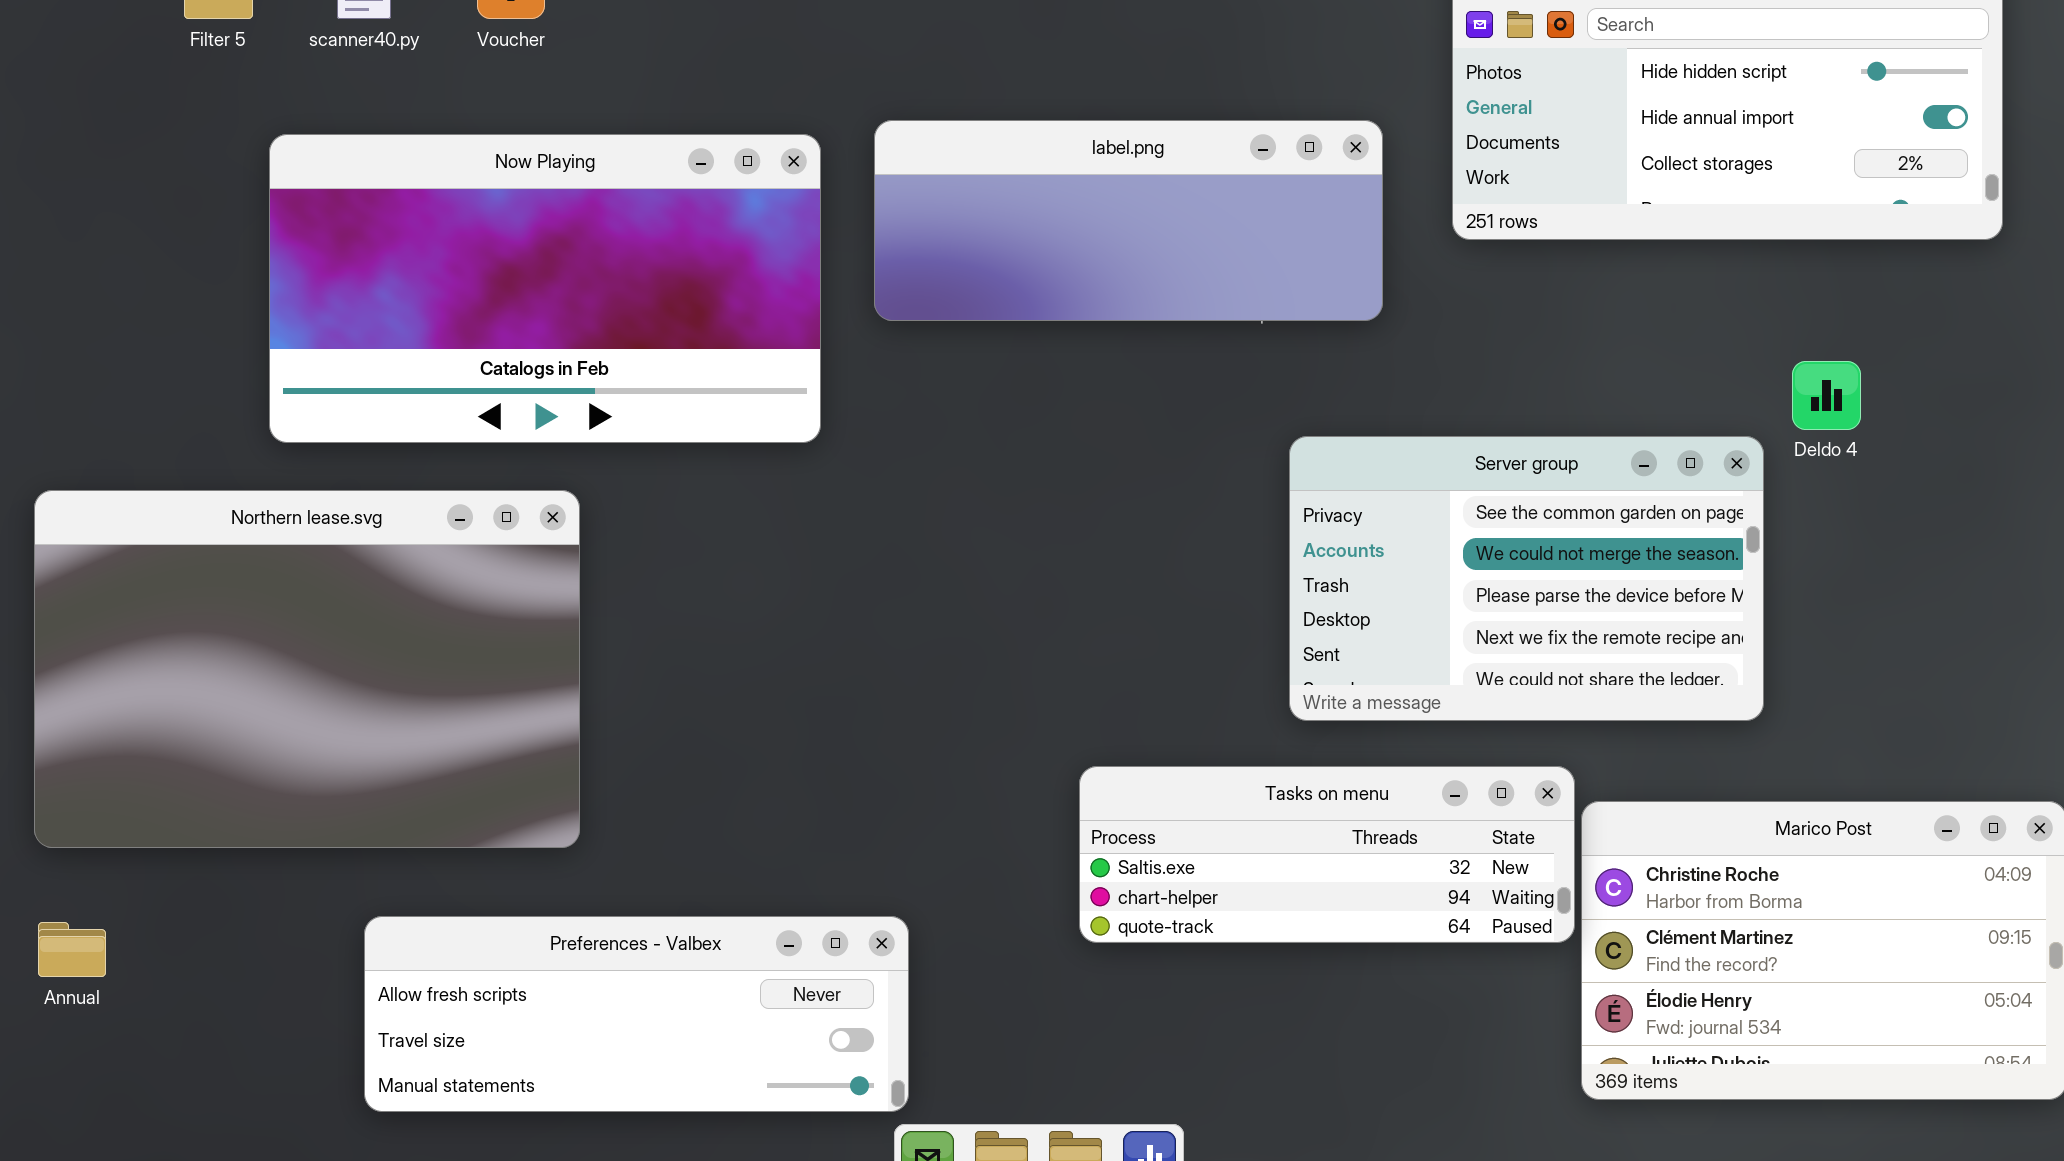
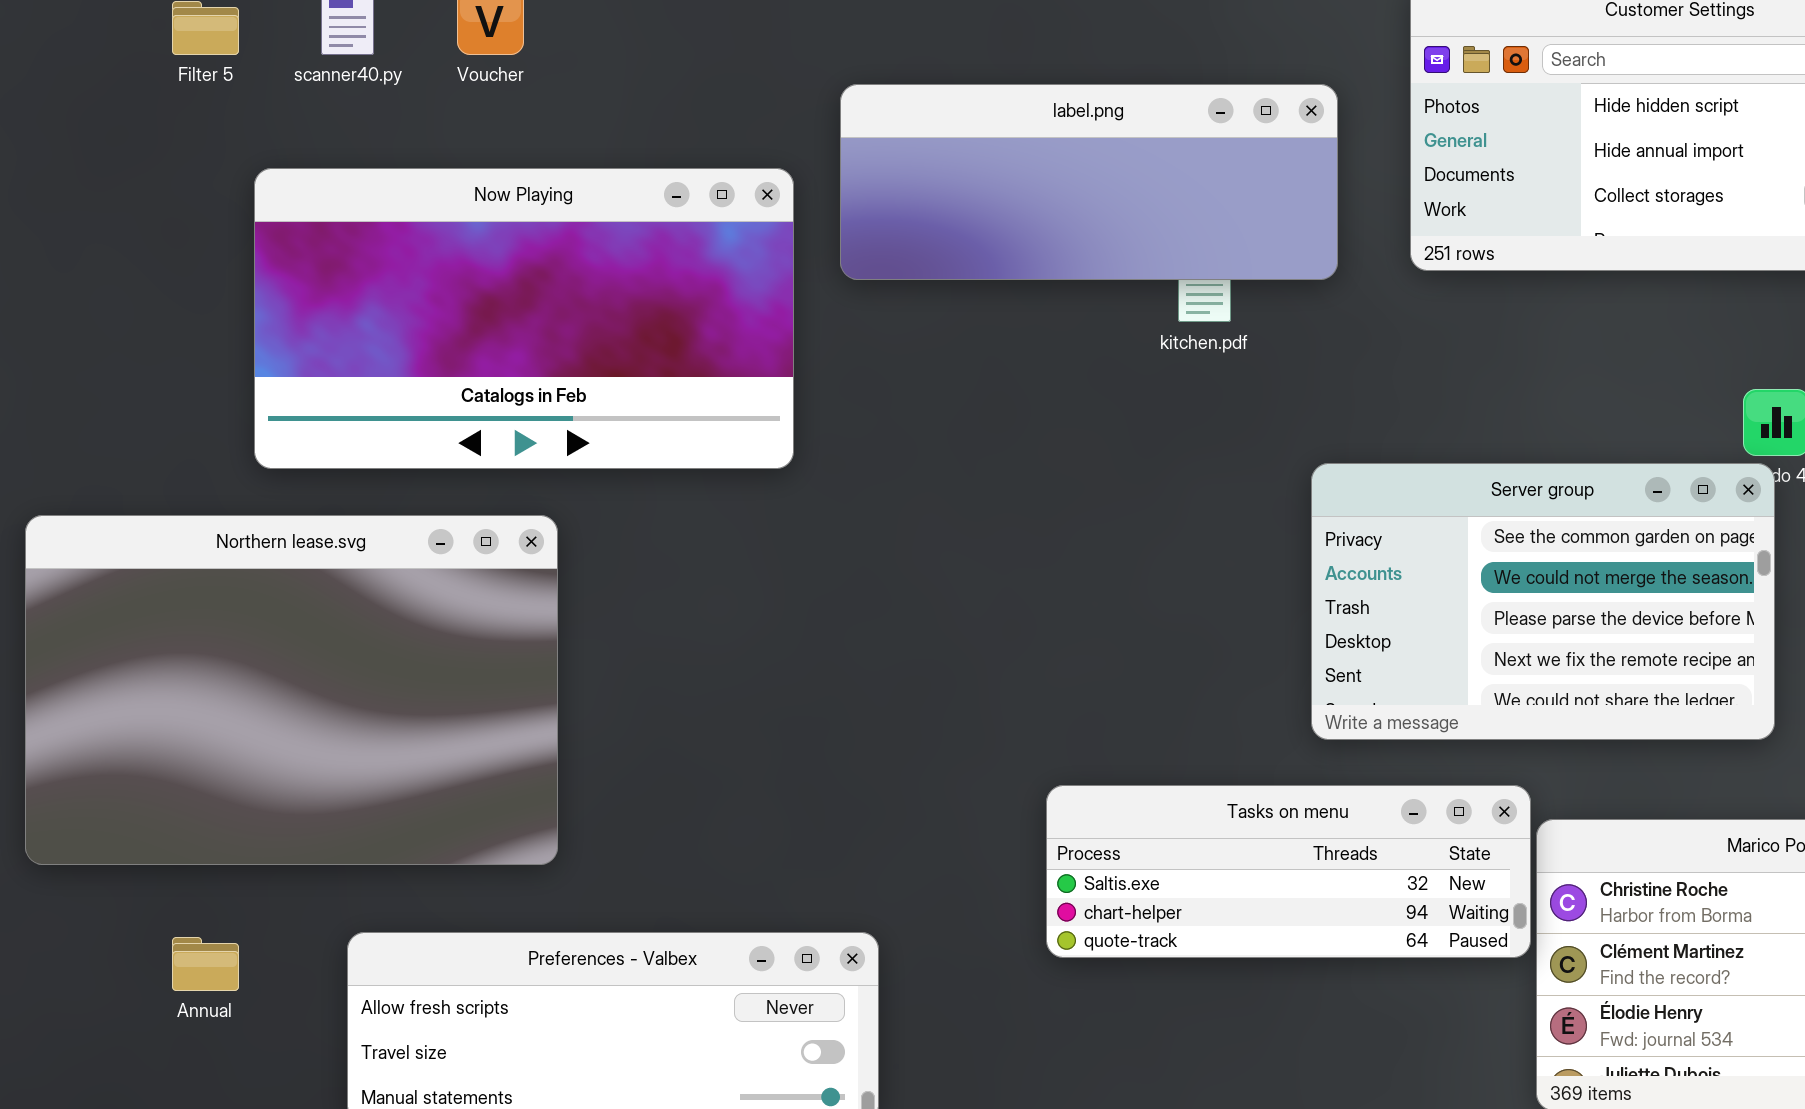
label.png: [874,120,1383,321] -> [840,84,1338,280], moved
Server group: [1289,436,1764,721] -> [1311,463,1775,740], moved
Annual: [38,922,106,977] -> [172,937,239,991], moved

